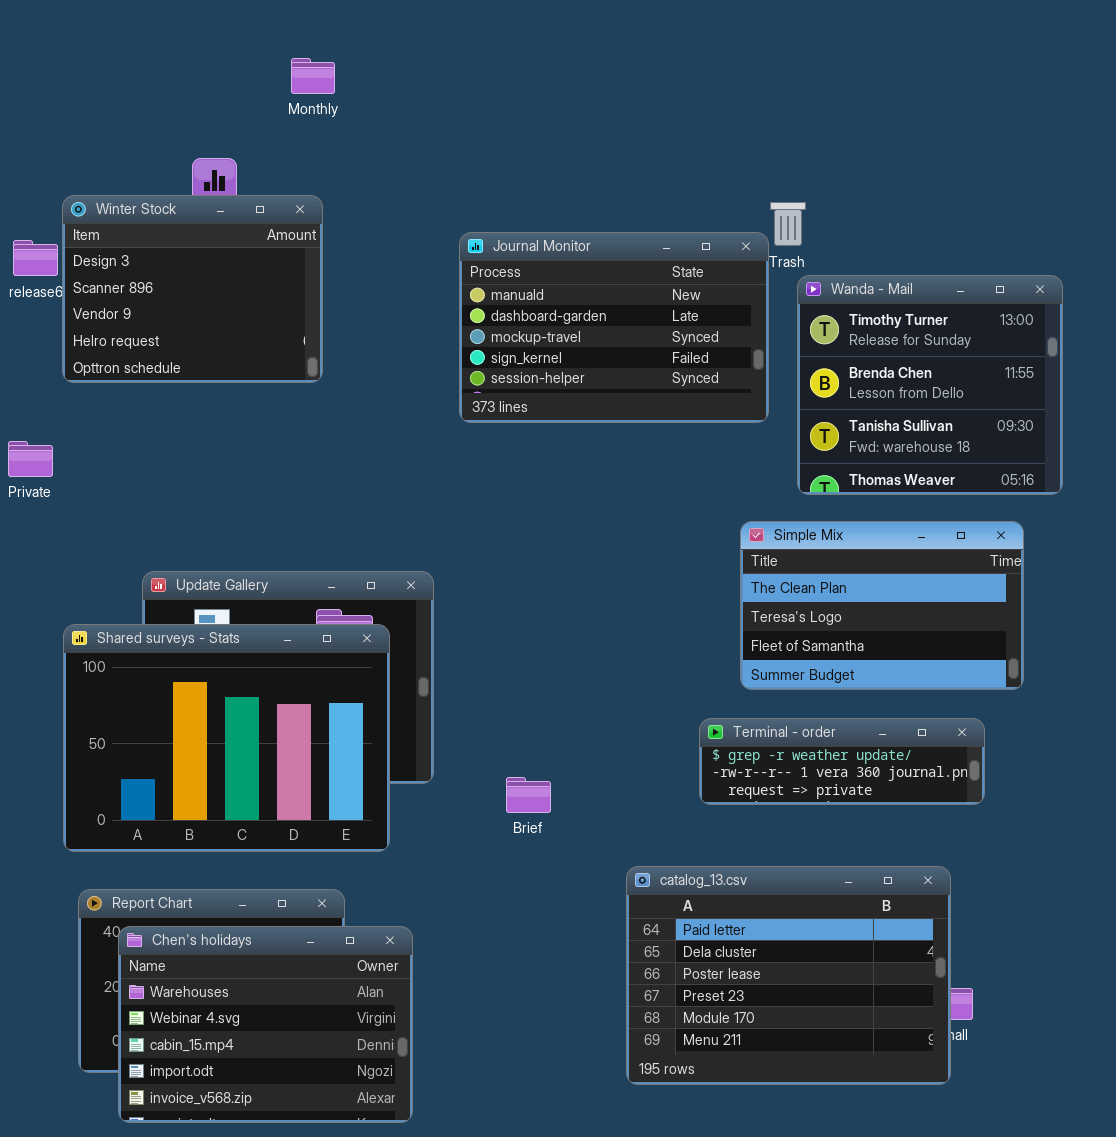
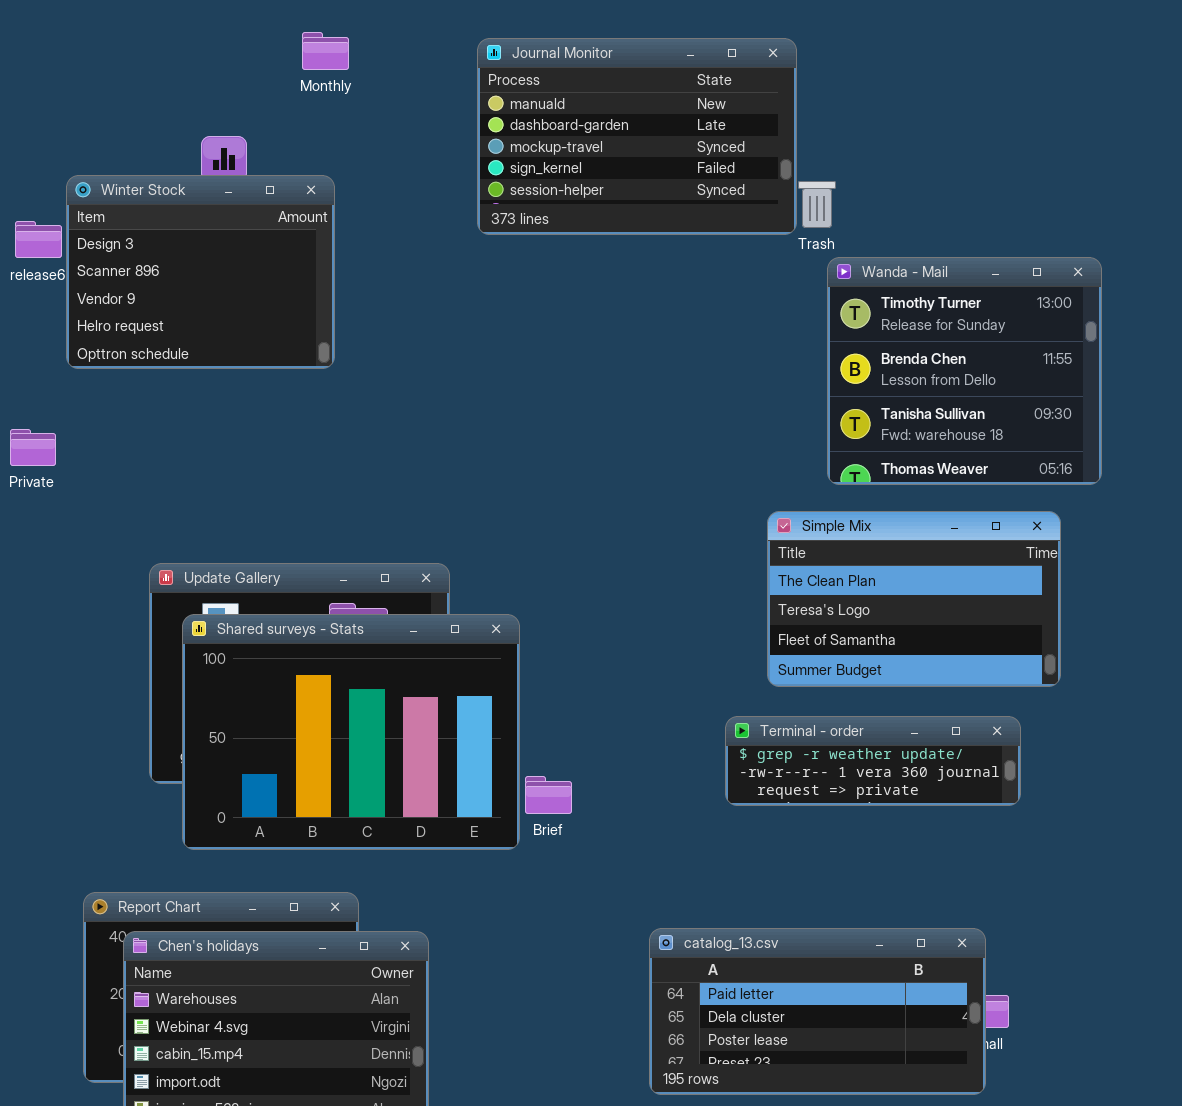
Journal Monitor: [459,232,769,423] -> [477,38,797,235], moved
Shared surveys - Stats: [63,624,390,852] -> [182,614,520,850], moved
catalog_13.csv: [626,866,951,1085] -> [649,928,986,1095], resized

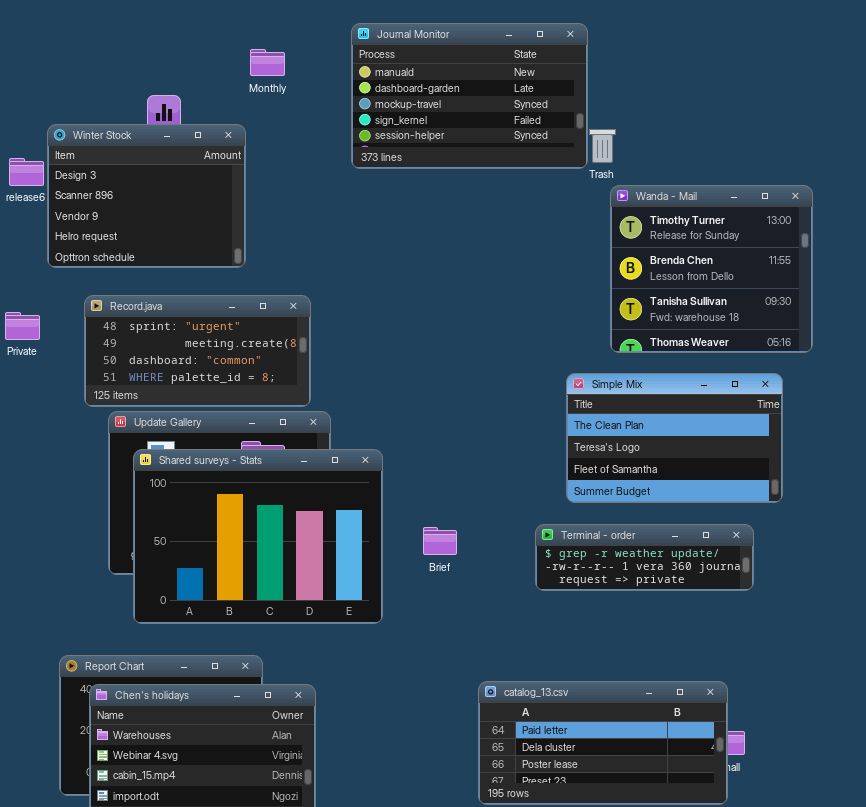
Monthly: [302,32,349,70] -> [250,49,285,76], moved
Record.java: none -> [84,295,311,407], opened
Brief: [525,776,572,814] -> [423,527,457,555], moved

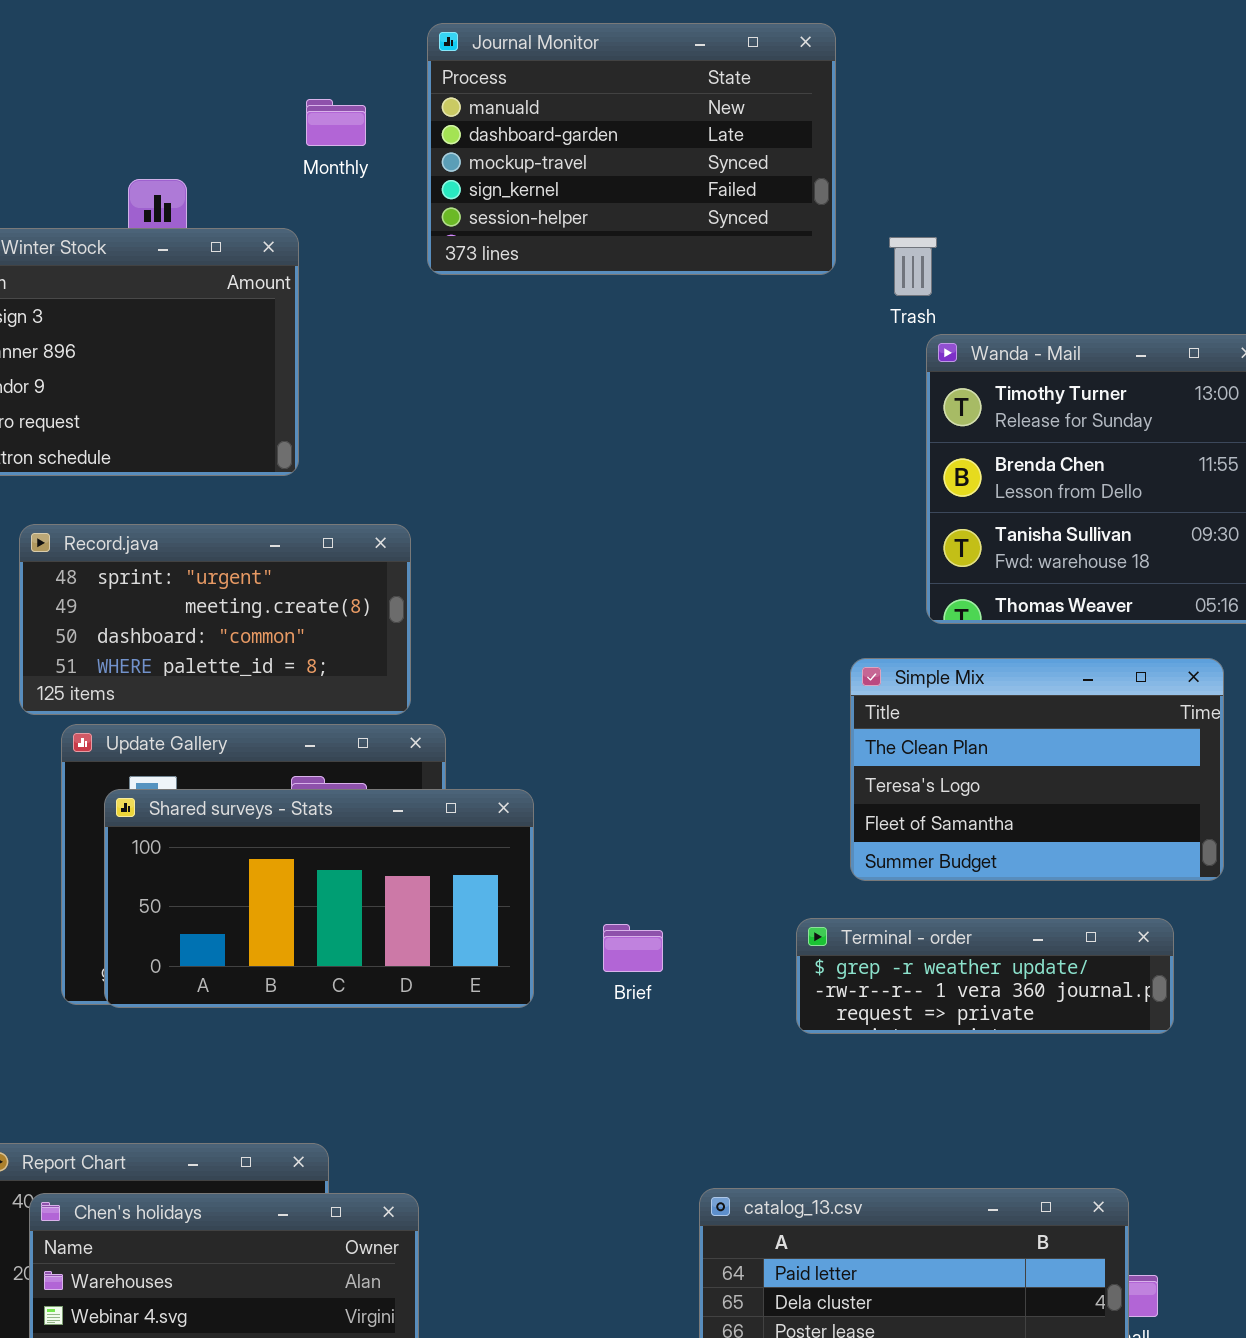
Journal Monitor: [351,23,588,169] -> [427,23,836,275], moved
Shared surveys - Stats: [133,449,383,624] -> [104,789,534,1008], resized

